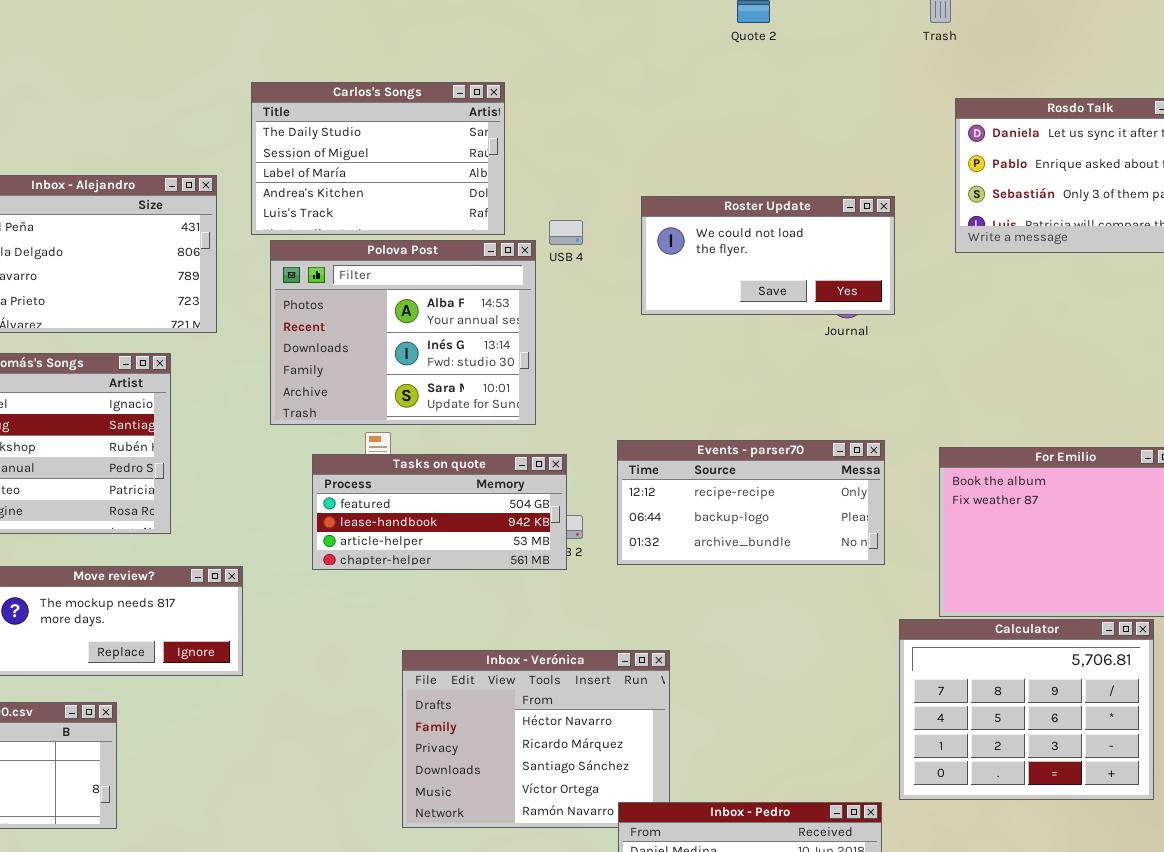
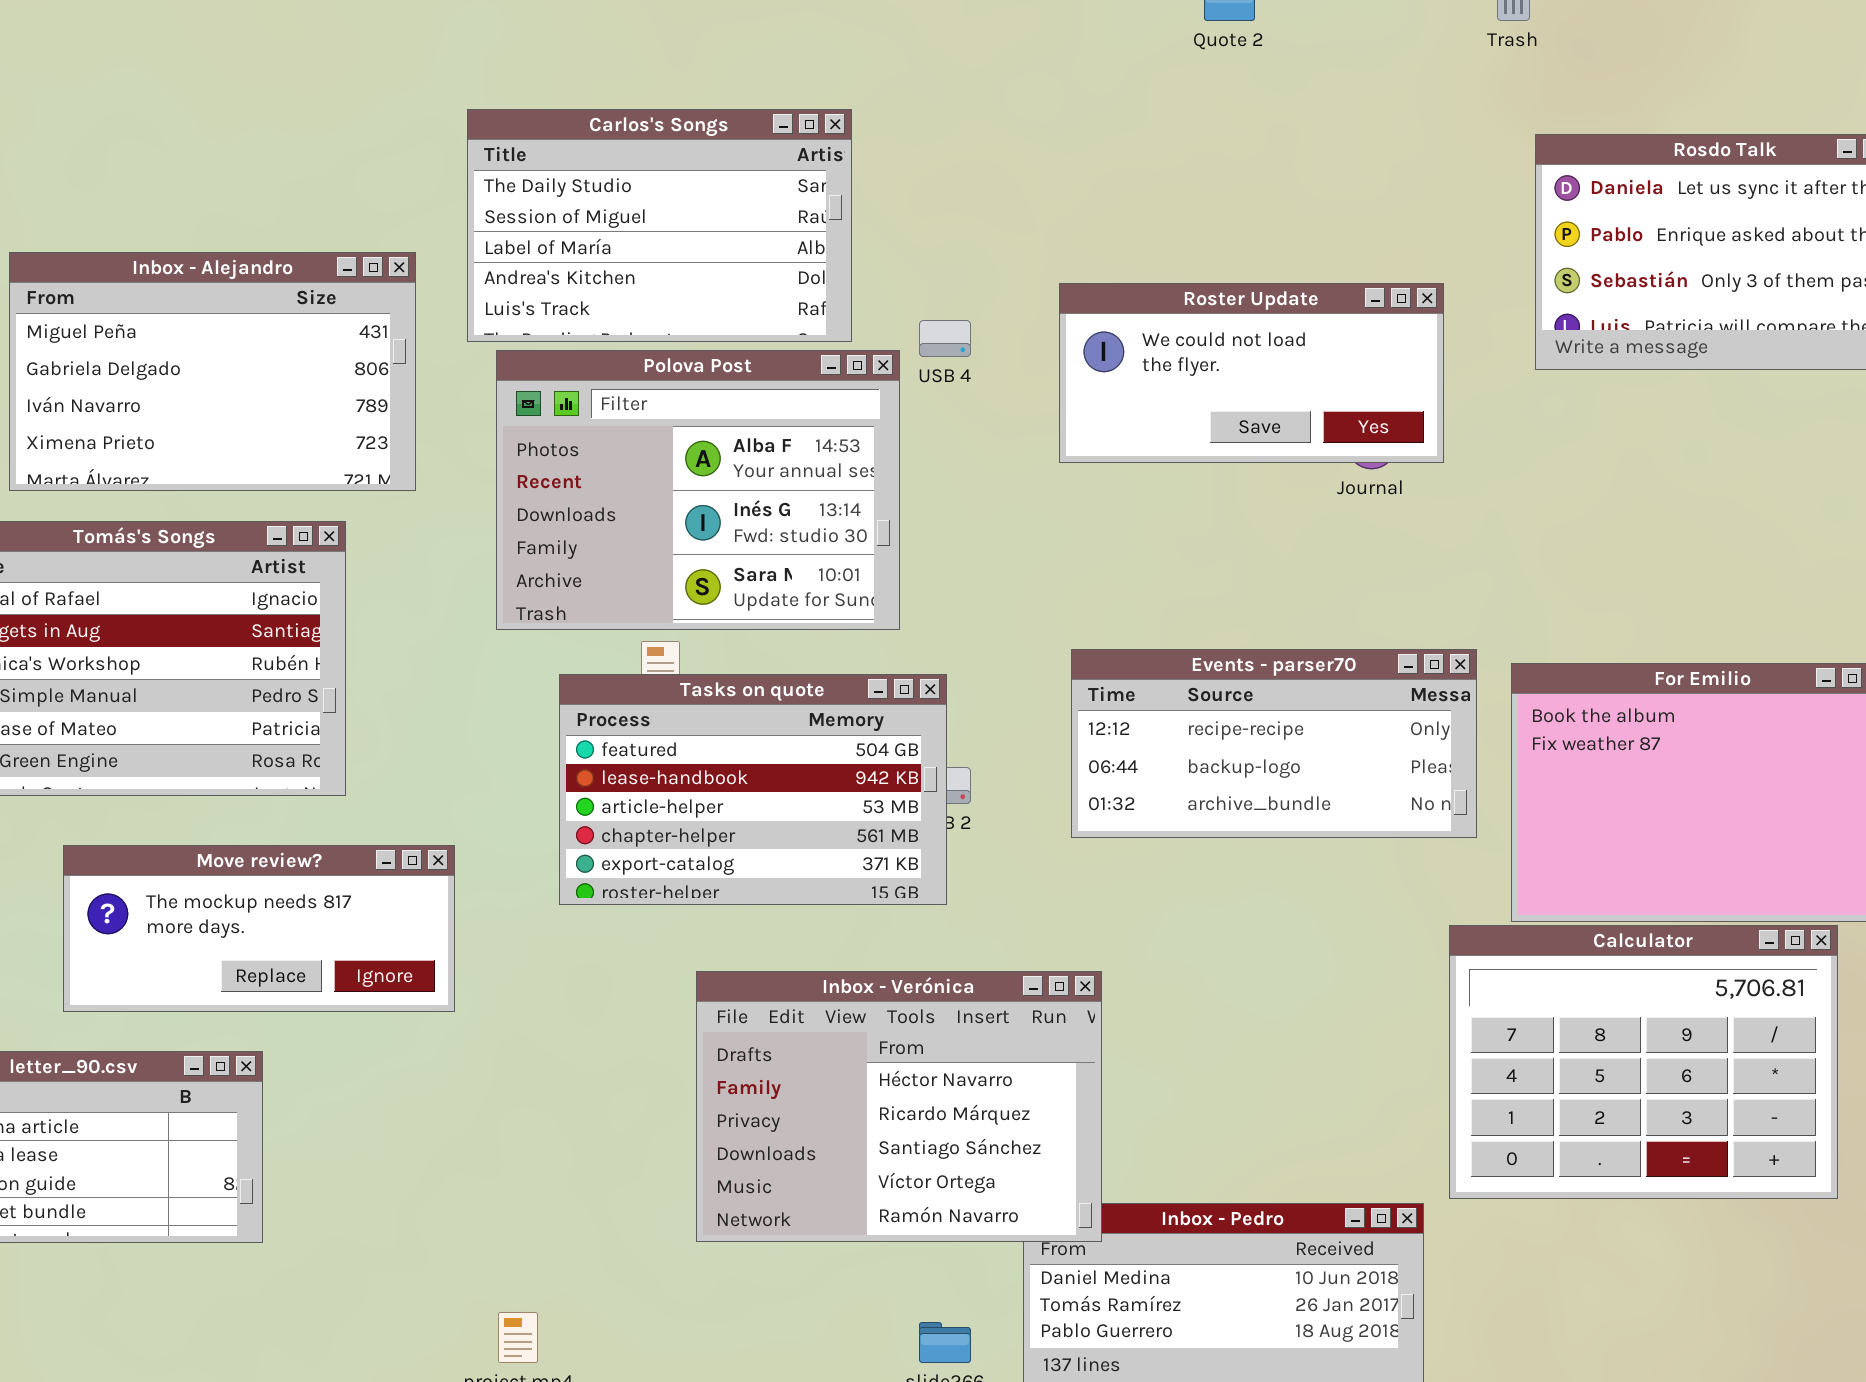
Events - parser70: [617,440,885,565] -> [1071,649,1477,838], moved
Tasks on quote: [312,454,567,570] -> [559,674,947,905], resized
Inbox - Verónica: [402,650,670,828] -> [696,971,1102,1242], raised

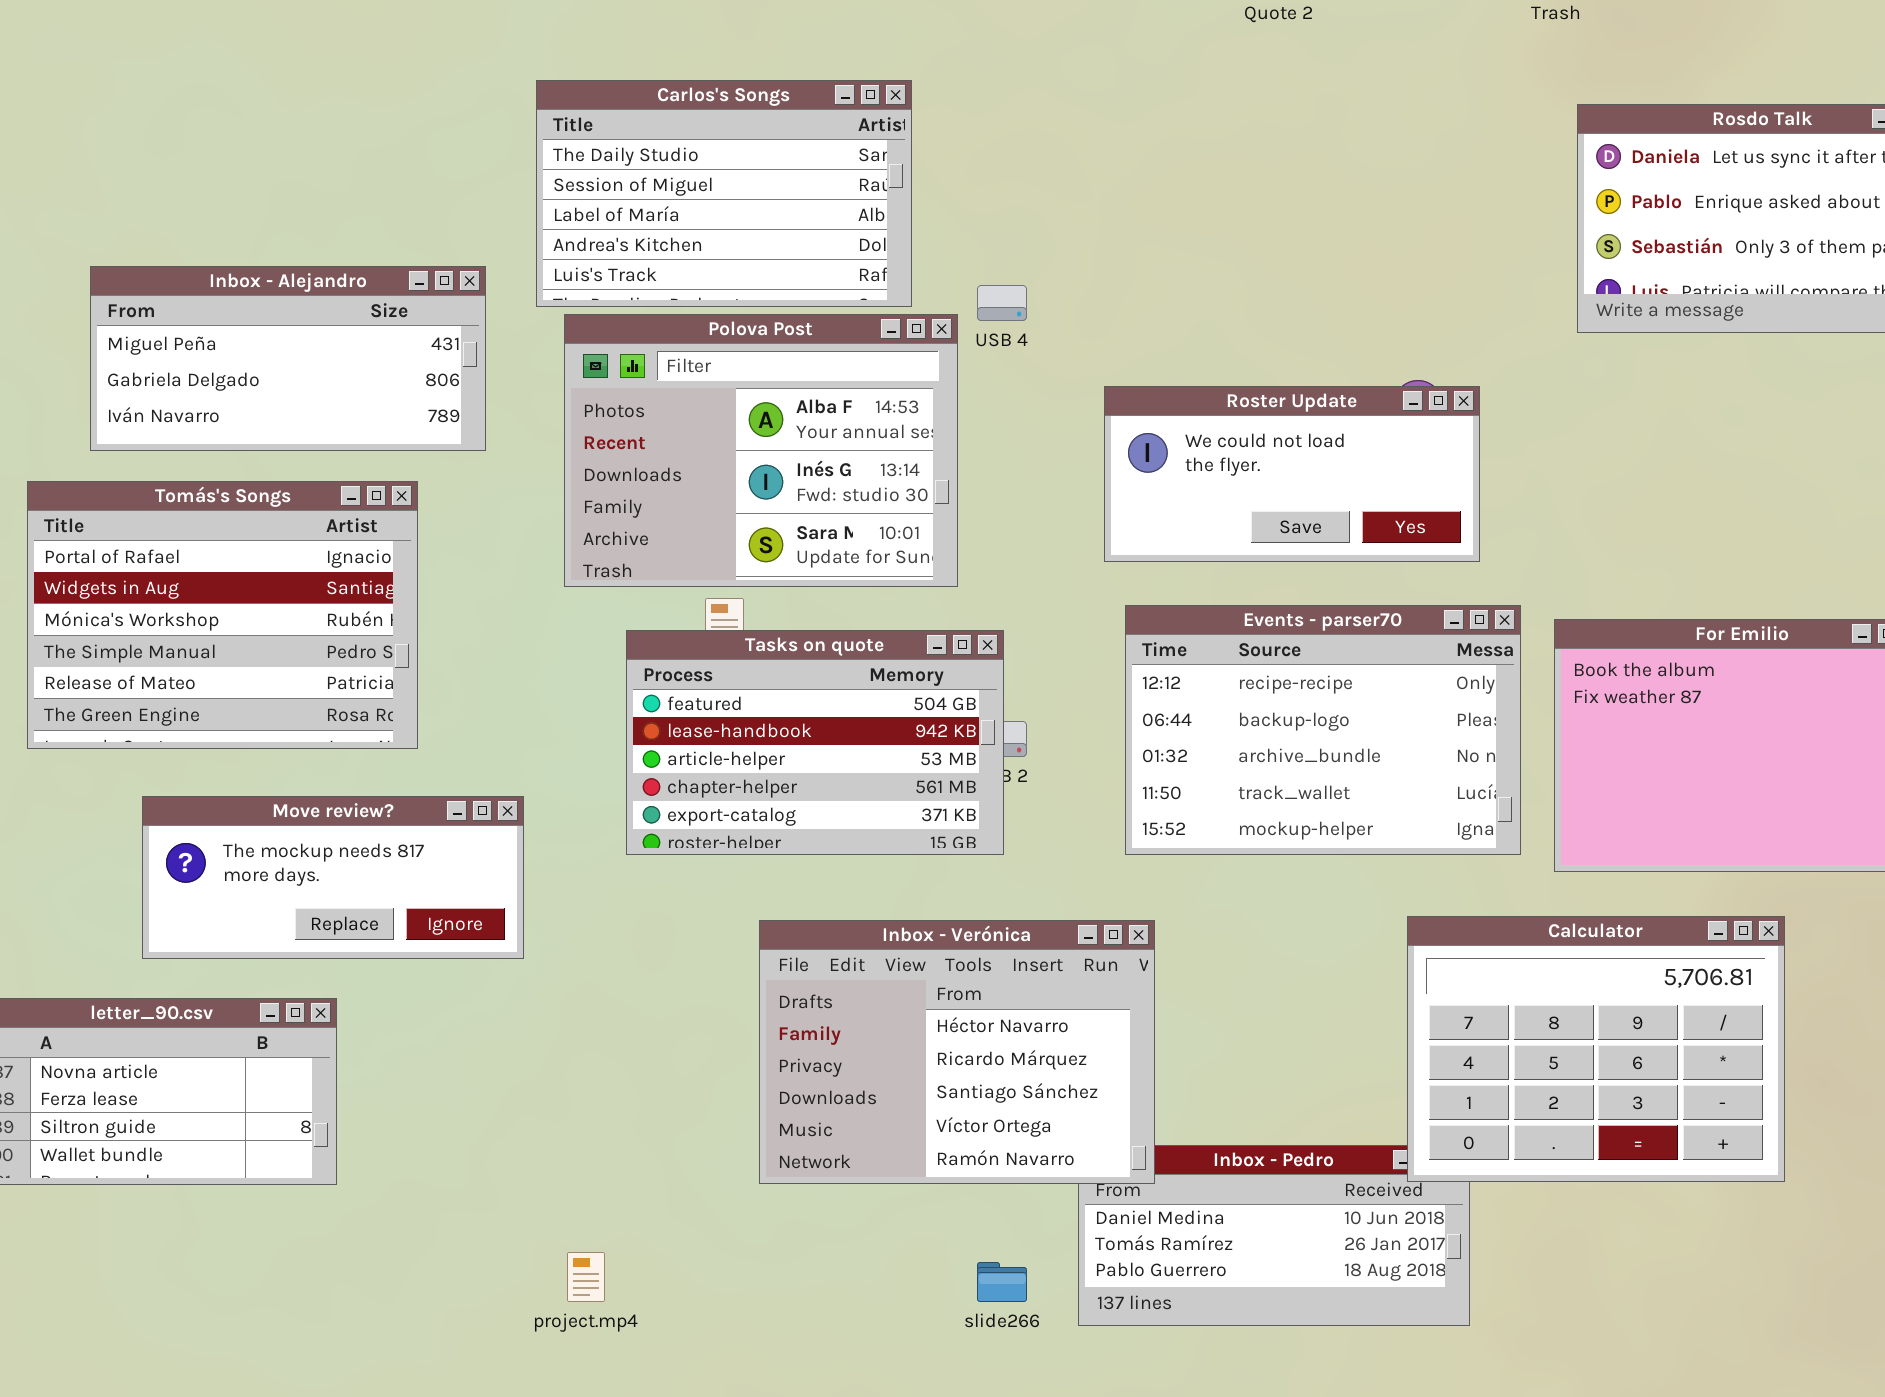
Inbox - Alejandro: [9,252,416,491] -> [90,266,486,451], resized
Roster Update: [1059,283,1444,463] -> [1104,386,1480,562], moved
Events - parser70: [1071,649,1477,838] -> [1125,605,1521,855], resized
Calculator: [1449,925,1838,1199] -> [1407,916,1785,1182], moved

